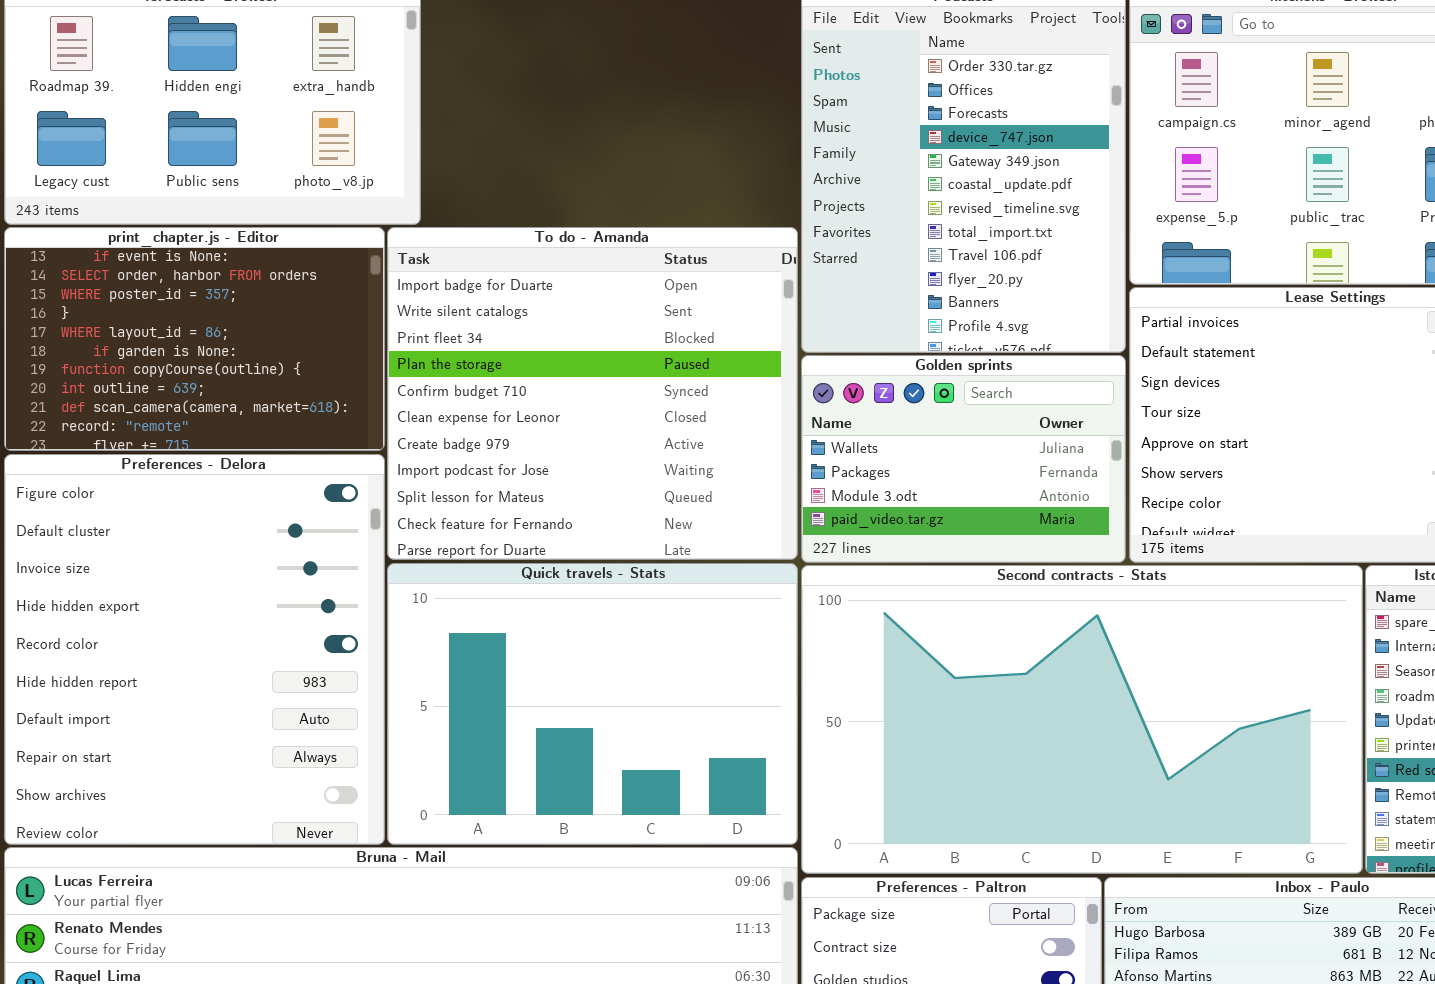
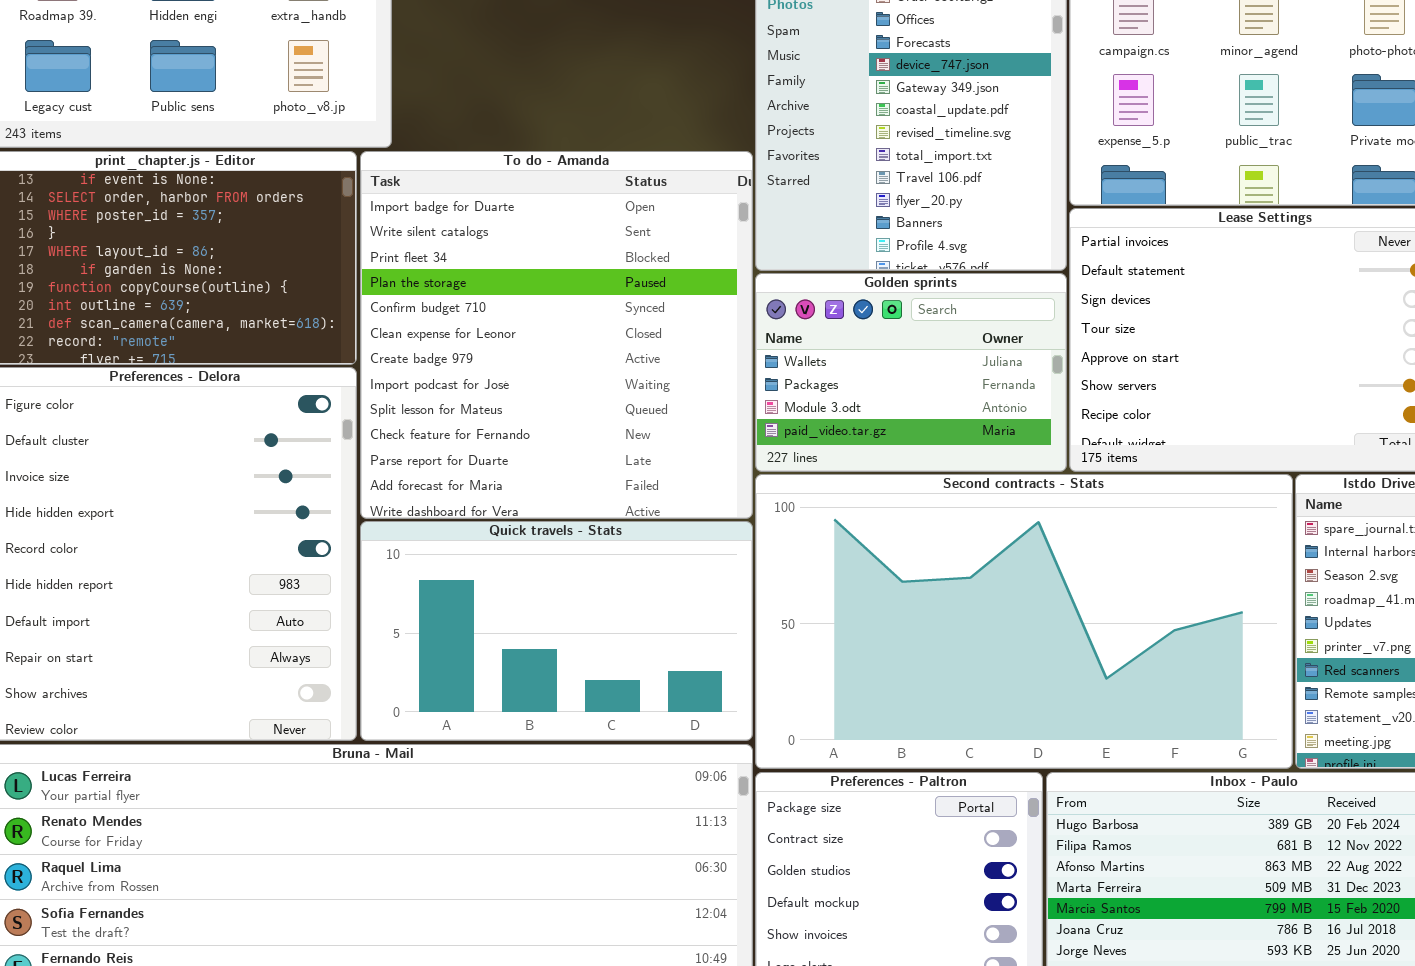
To do - Amanda: [387,227,798,560] -> [360,151,753,519], resized
Quick travels - Stats: [387,563,798,845] -> [360,521,753,741], resized

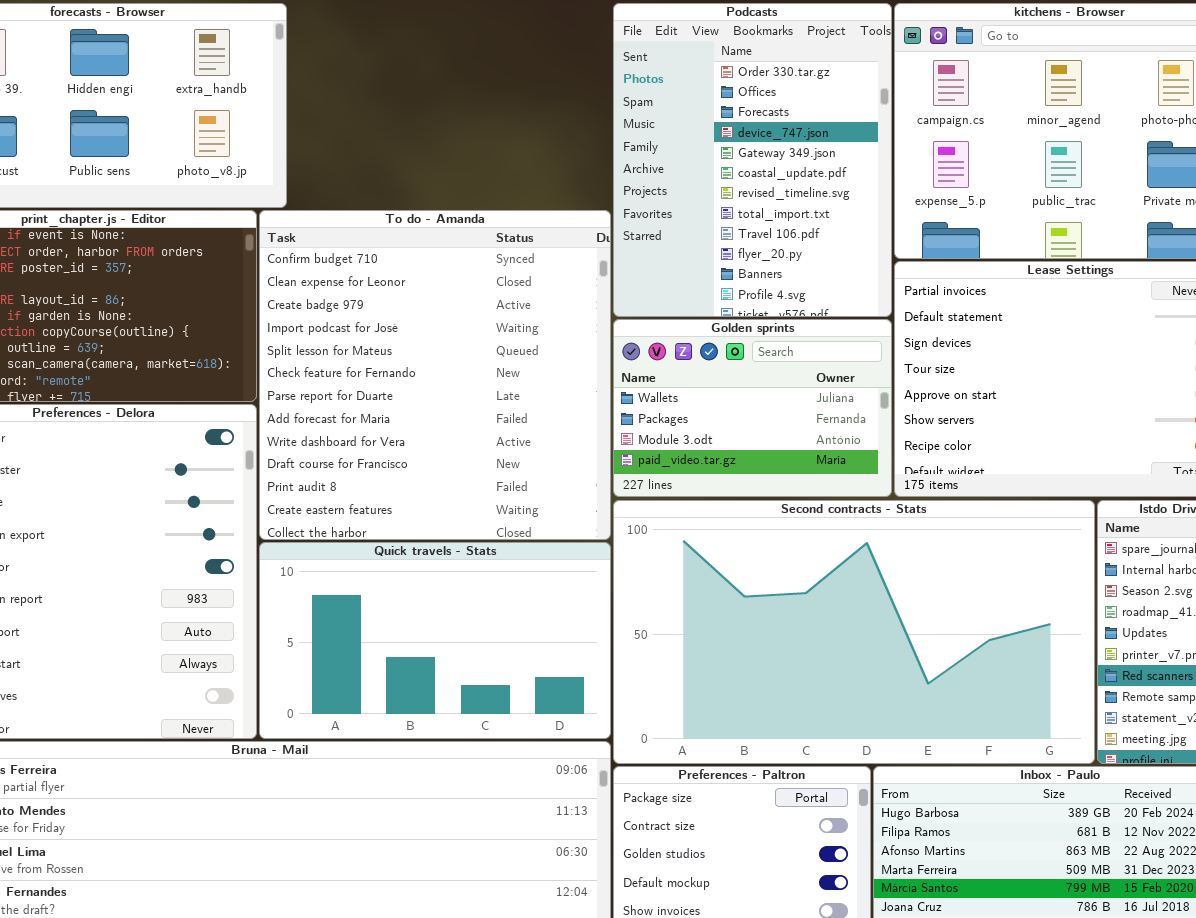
To do - Amanda: [360,151,753,519] -> [259,210,611,540], scrolled down 4 rows

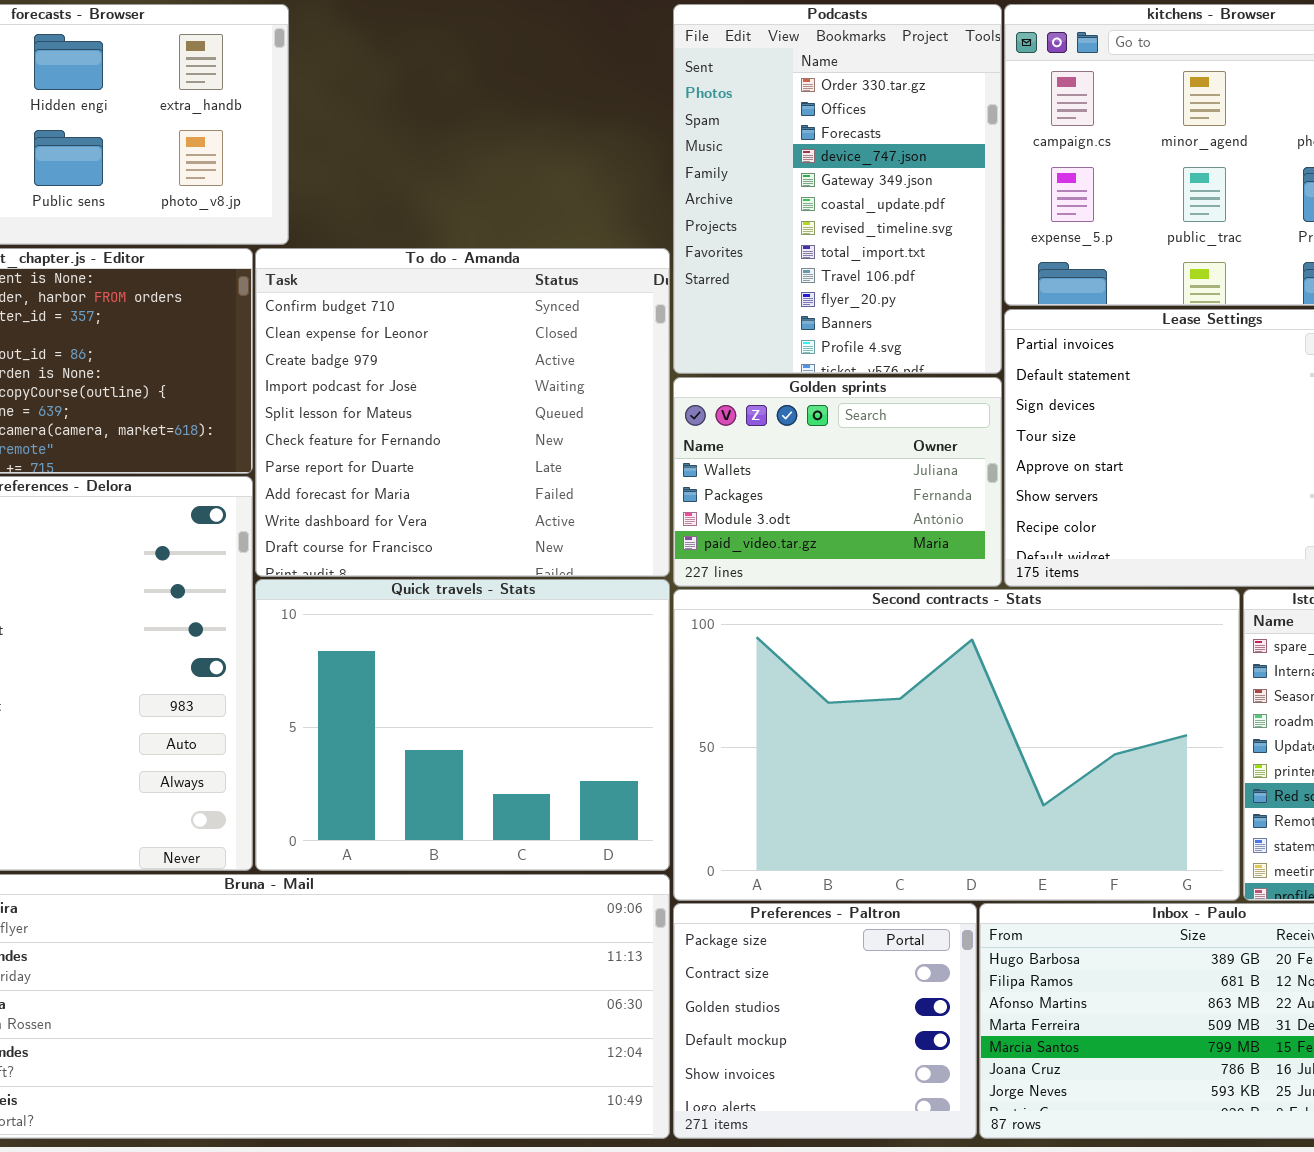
To do - Amanda: [259,210,611,540] -> [255,248,670,577], resized
Quick travels - Stats: [259,542,611,739] -> [255,579,670,871], resized

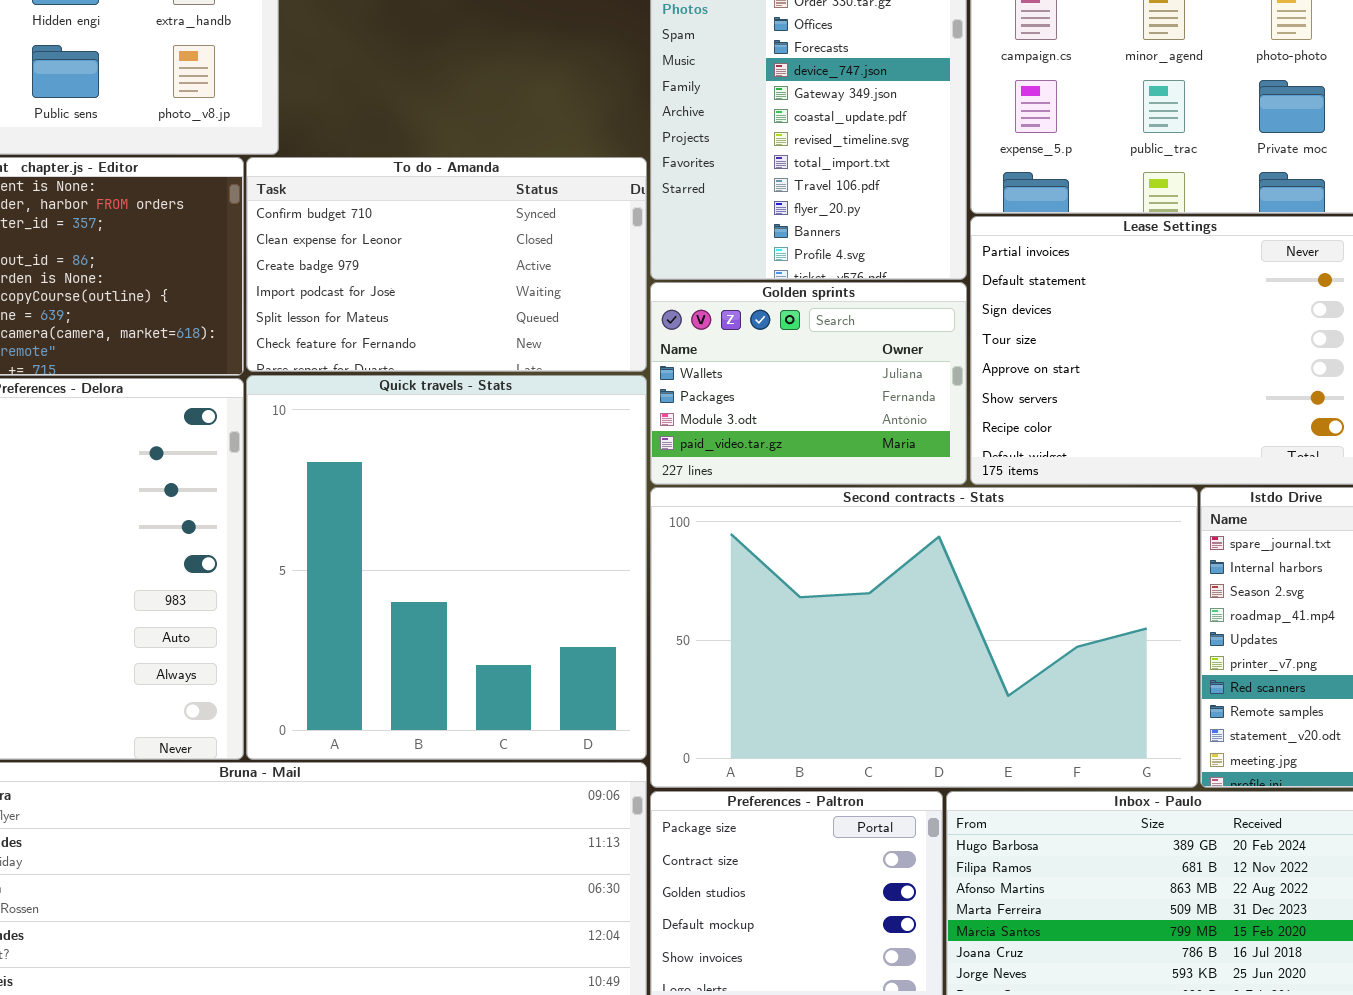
To do - Amanda: [255,248,670,577] -> [246,157,647,372], resized
Quick travels - Stats: [255,579,670,871] -> [246,375,647,760], resized

